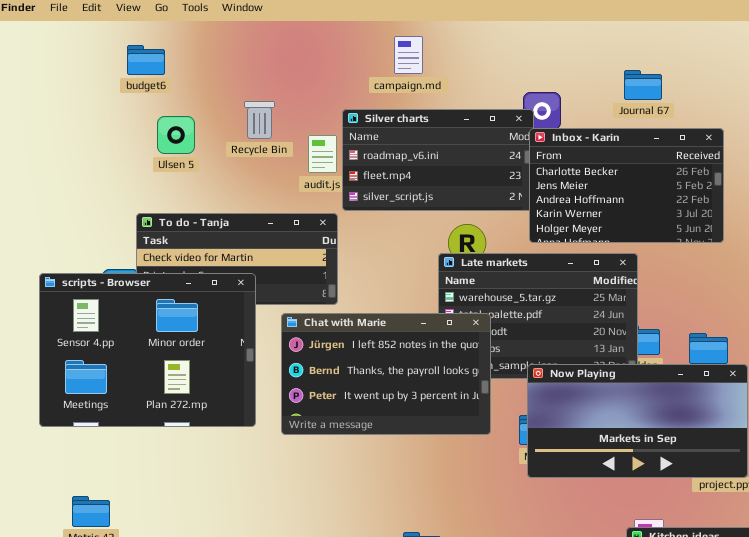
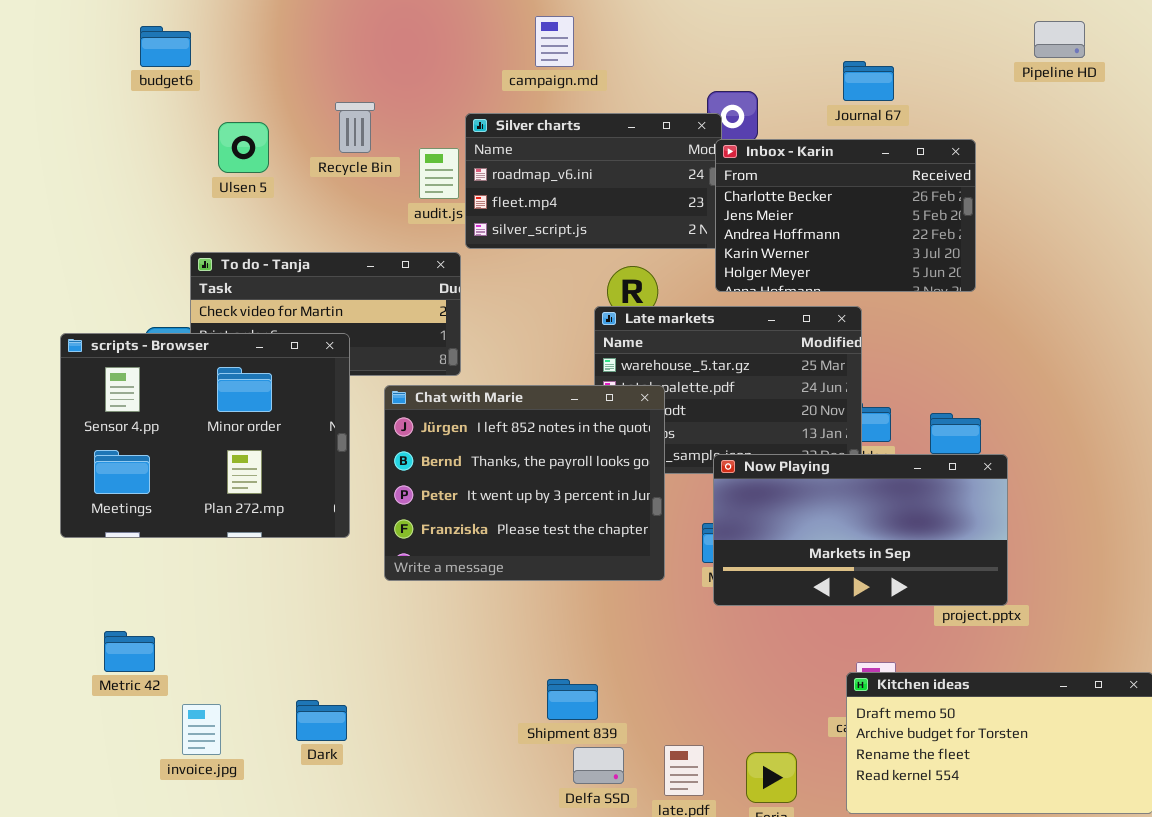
budget6: [127,45,165,75] -> [140,26,191,67], moved
Chat with Marie: [281,313,491,435] -> [384,385,665,581], resized

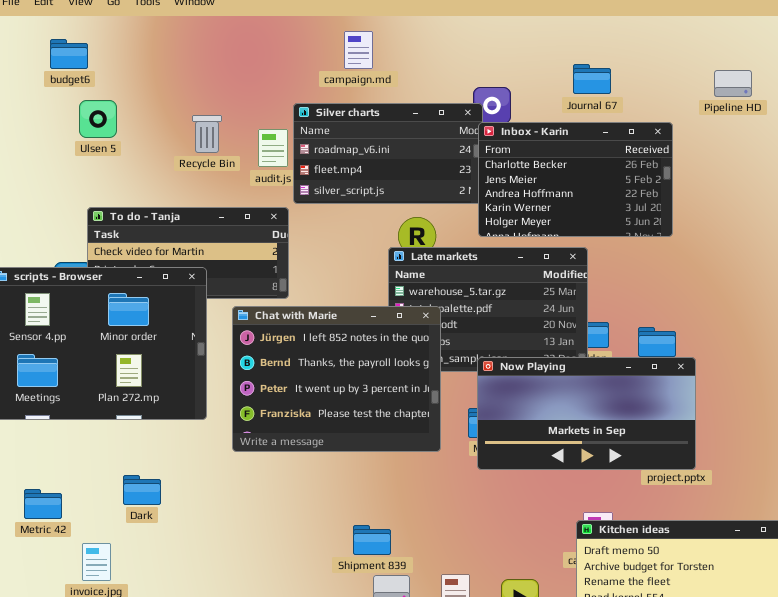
Pipeline HD: [1034,21,1085,58] -> [714,70,752,97], moved
Recycle Bin: [335,102,375,153] -> [192,115,222,153], moved
Ulsen 5: [218,122,269,173] -> [79,100,117,138], moved
Dark: [296,700,347,741] -> [123,475,161,505], moved

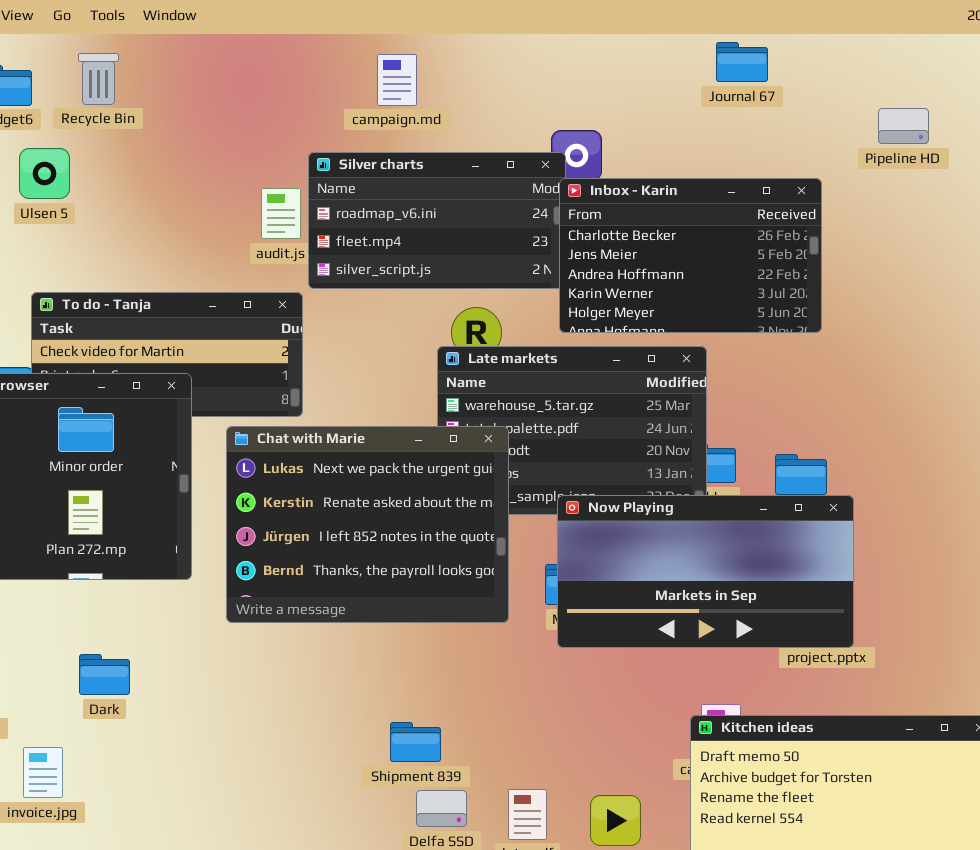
Journal 67: [573,64,611,94] -> [716,42,768,82], moved
Recycle Bin: [192,115,222,153] -> [78,53,119,105], moved
Chat with Marie: [232,306,441,452] -> [226,426,509,623], scrolled up 2 rows

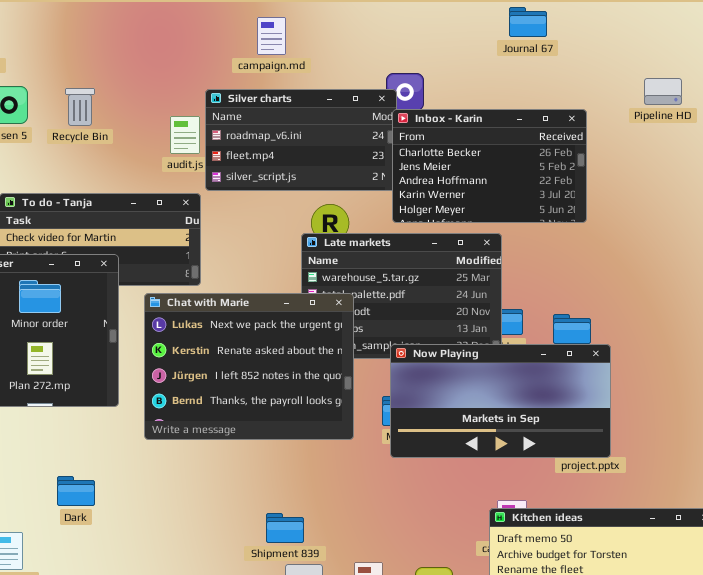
Recycle Bin: [78,53,119,105] -> [65,88,95,126], moved
Pipeline HD: [878,108,929,144] -> [644,78,682,105], moved
Dark: [79,654,130,695] -> [57,476,95,506], moved

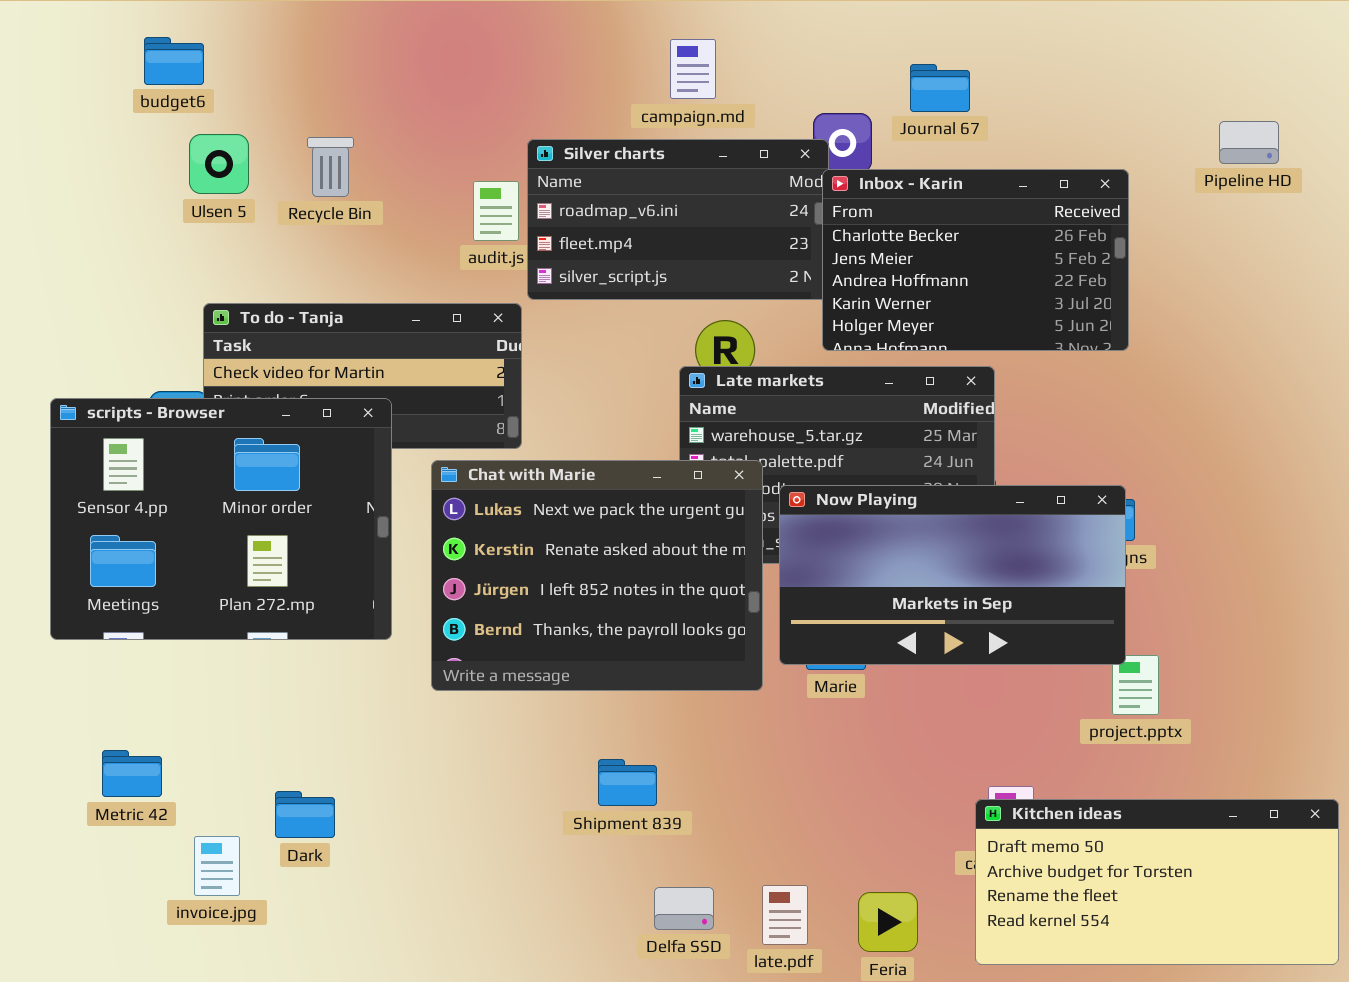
Journal 67: [509,7,547,37] -> [910,64,970,112], moved
campaign.md: [257,17,286,55] -> [670,39,716,99], moved
Now Playing: [390,344,611,458] -> [779,485,1126,665], moved
Dark: [57,476,95,506] -> [275,791,335,838], moved
Shipment 839: [266,513,304,543] -> [598,759,657,806], moved

